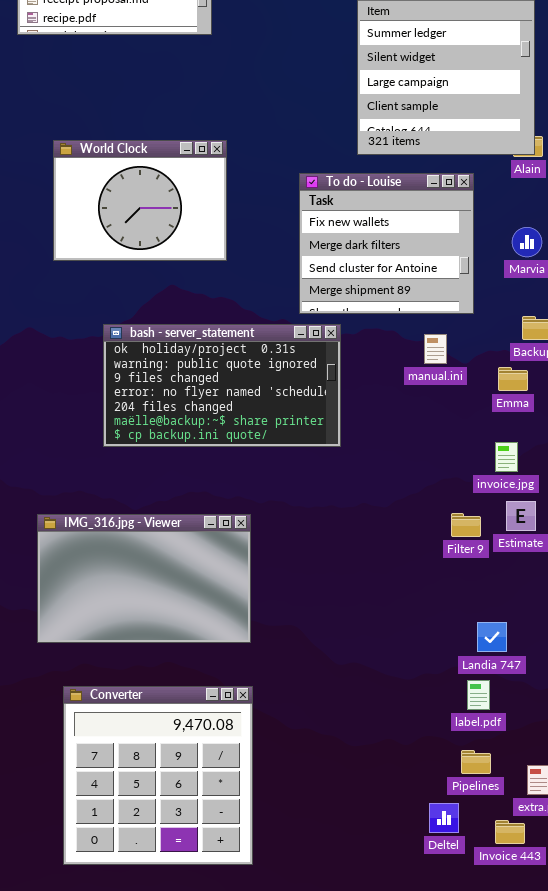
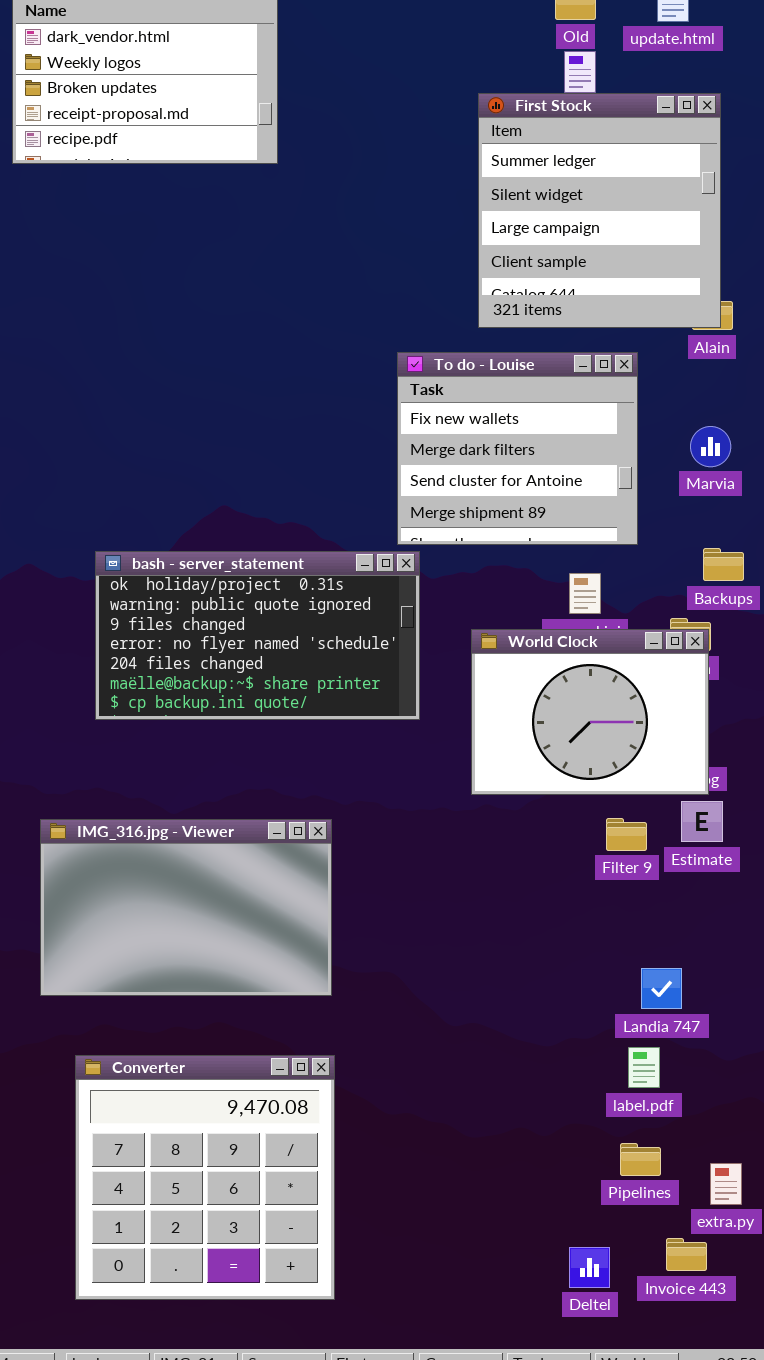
World Clock: [53,140,227,261] -> [471,629,709,795], moved
bash - server_statement: [103,324,341,447] -> [95,551,420,720], moved
Deltel: [429,803,459,833] -> [569,1247,610,1288], moved

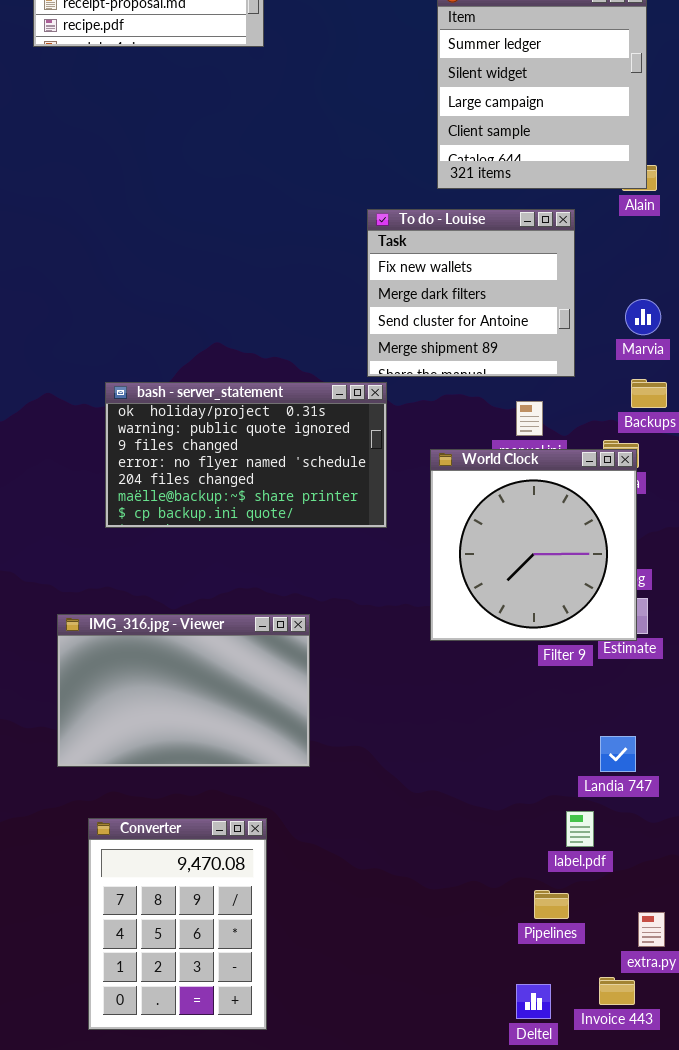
Marvia: [690,426,731,467] -> [625,299,661,335], moved
World Clock: [471,629,709,795] -> [430,449,637,641], resized
Landia 747: [641,968,682,1009] -> [600,736,636,772], moved
Converter: [75,1055,335,1300] -> [88,818,267,1030], resized
Pipelines: [620,1143,661,1176] -> [534,890,569,919], moved

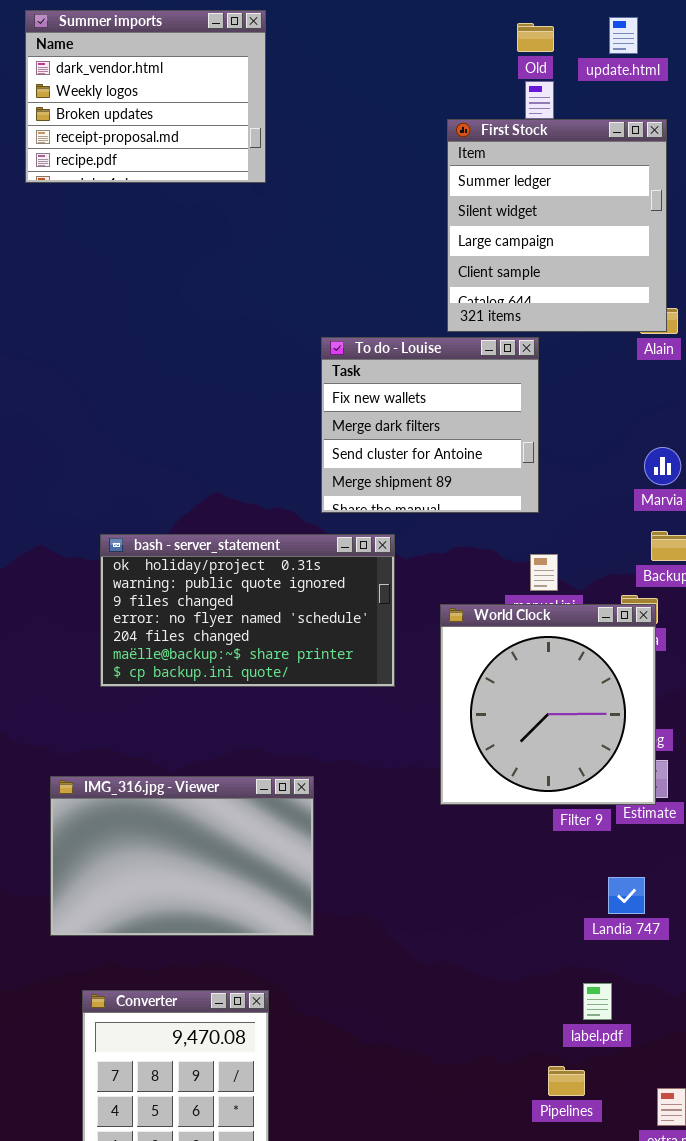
To do - Louise: [367,209,575,377] -> [321,337,539,513], moved
Landia 747: [600,736,636,772] -> [608,877,645,914], moved

